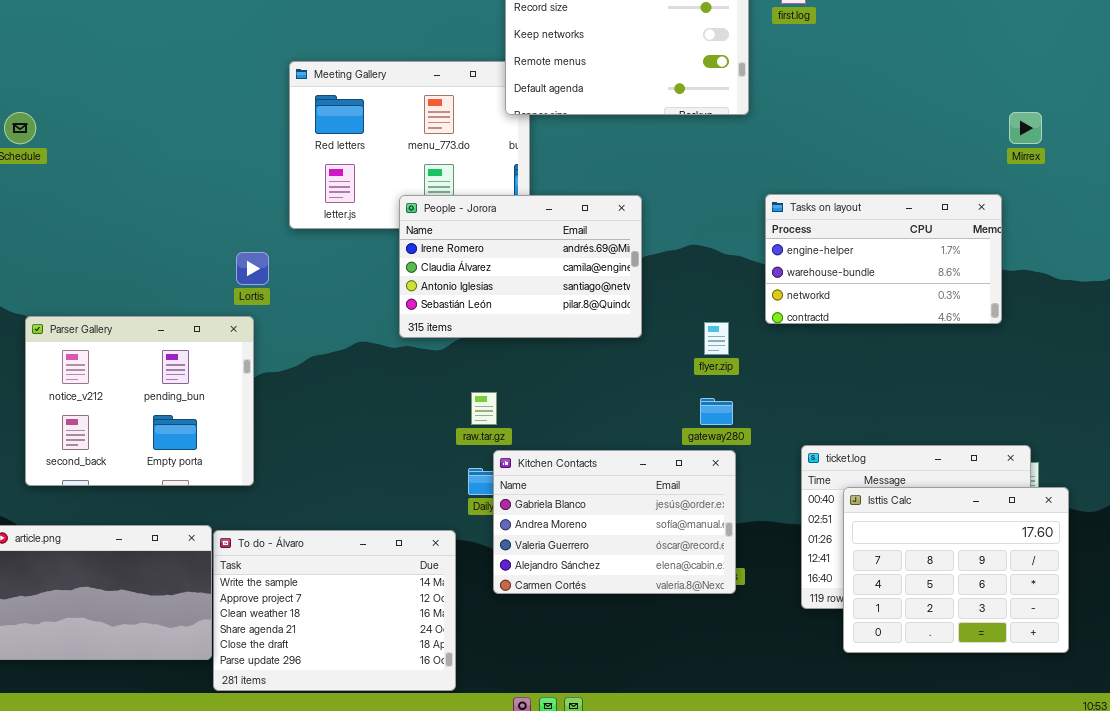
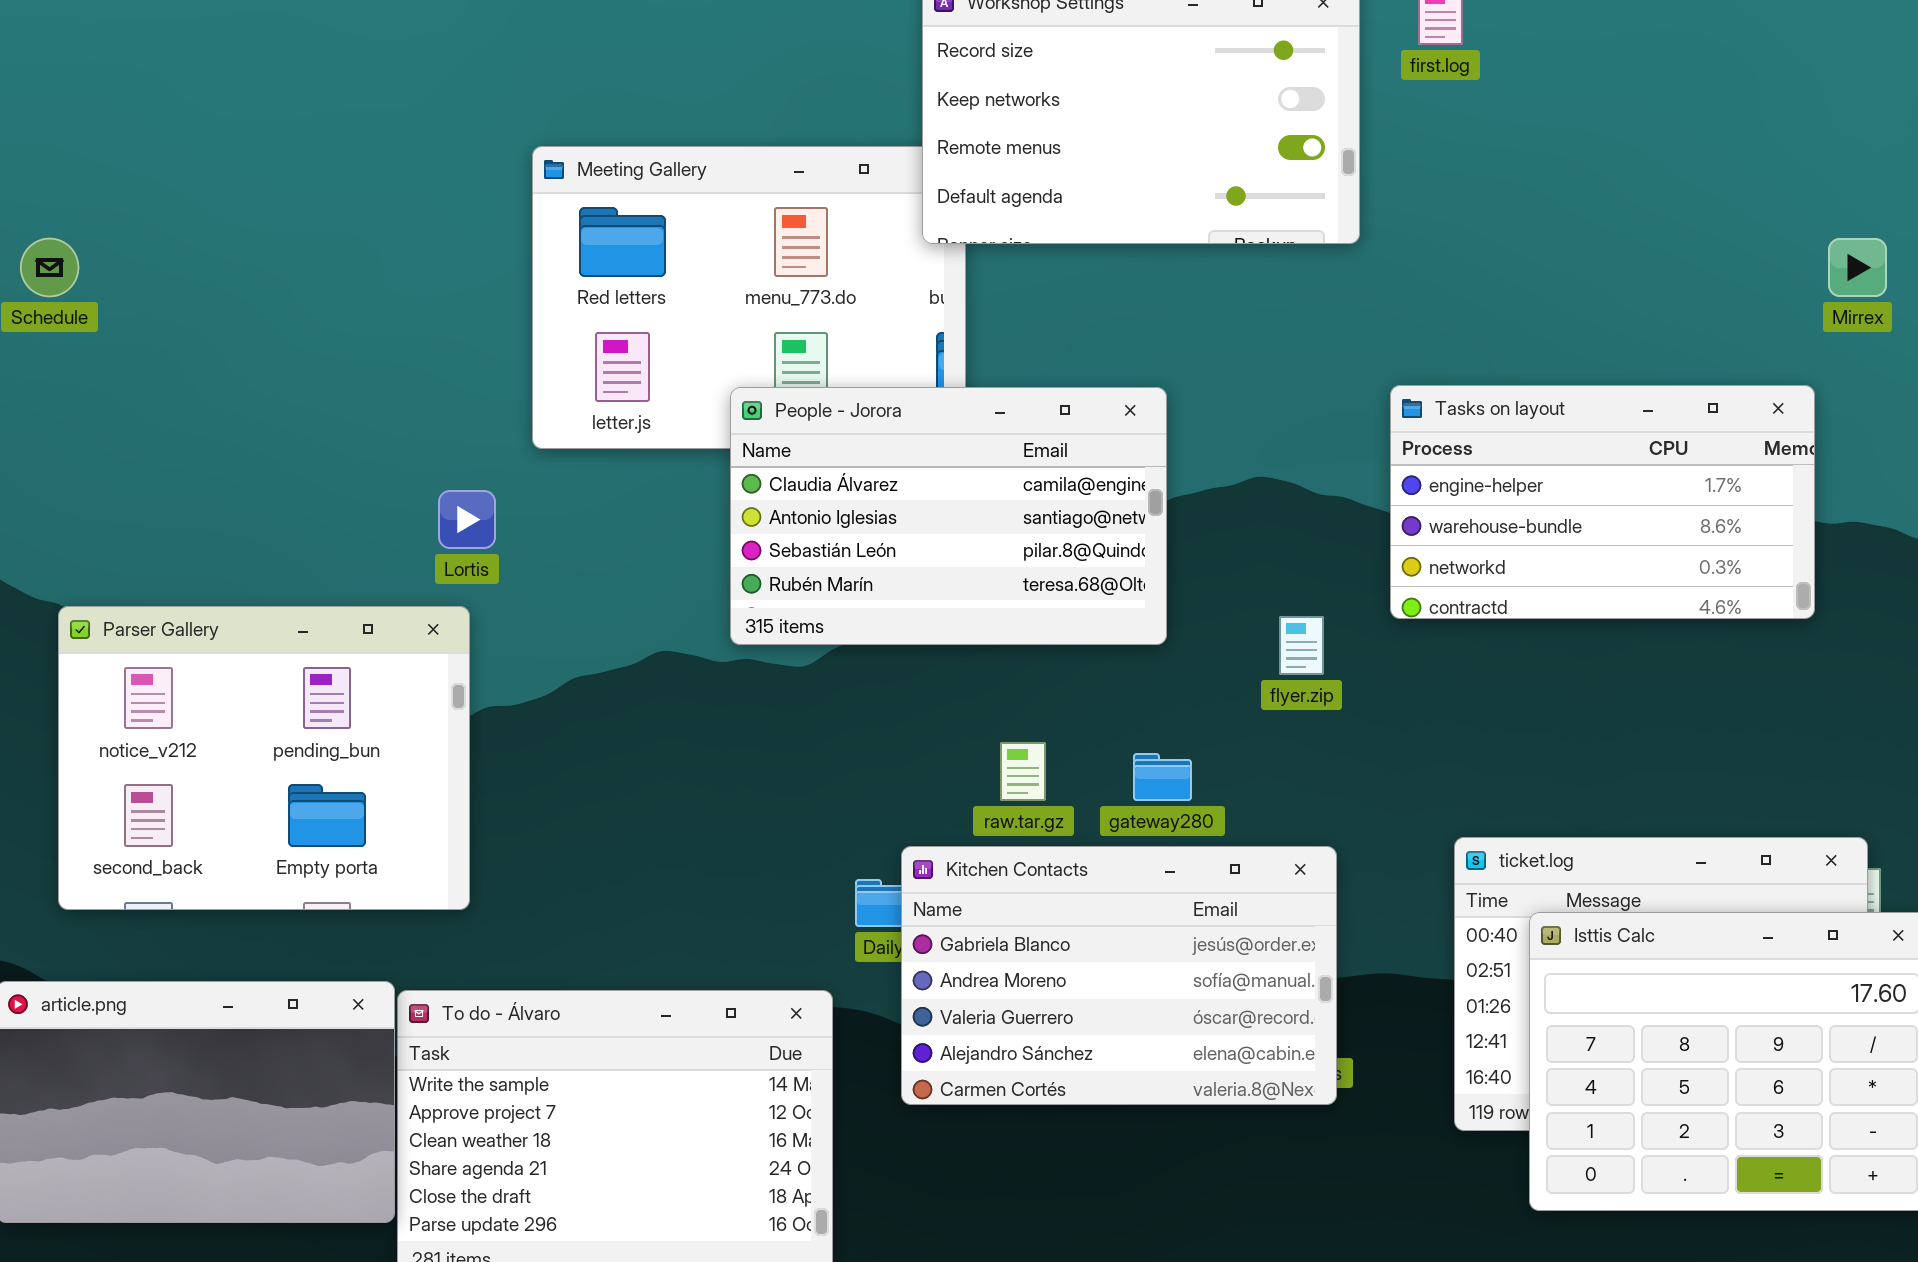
People - Jorora: [399,195,642,338] -> [730,387,1167,645], scrolled down 1 row
raw.tar.gz: [471,392,497,425] -> [1000,742,1046,801], moved
gateway280: [700,398,733,425] -> [1133,753,1192,801], moved

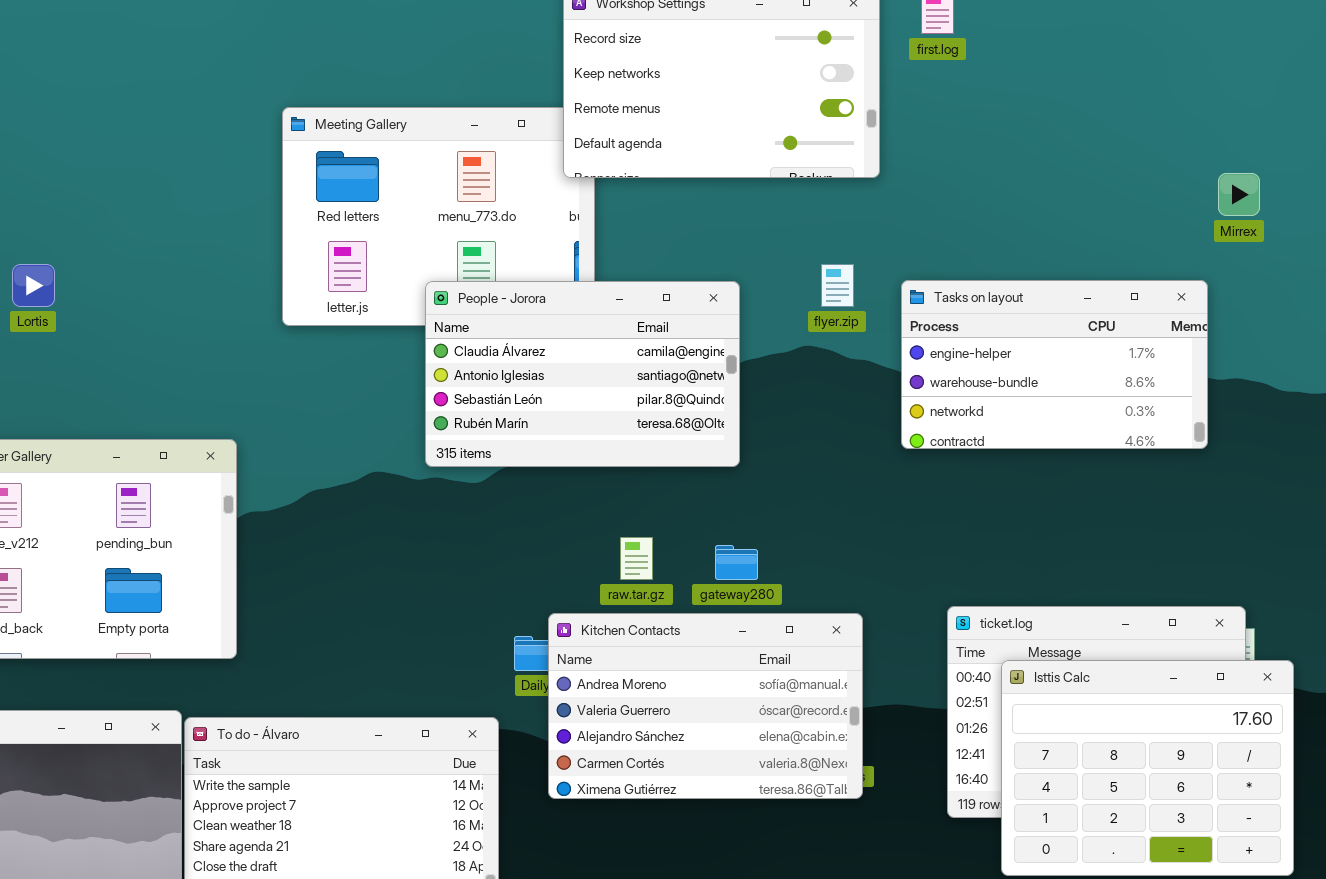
Lortis: [438,490,496,549] -> [12,264,55,307], moved
flyer.zip: [1279,616,1324,675] -> [821,264,854,307], moved
Kitchen Contacts: [901,846,1337,1105] -> [548,613,863,799], scrolled down 1 row

